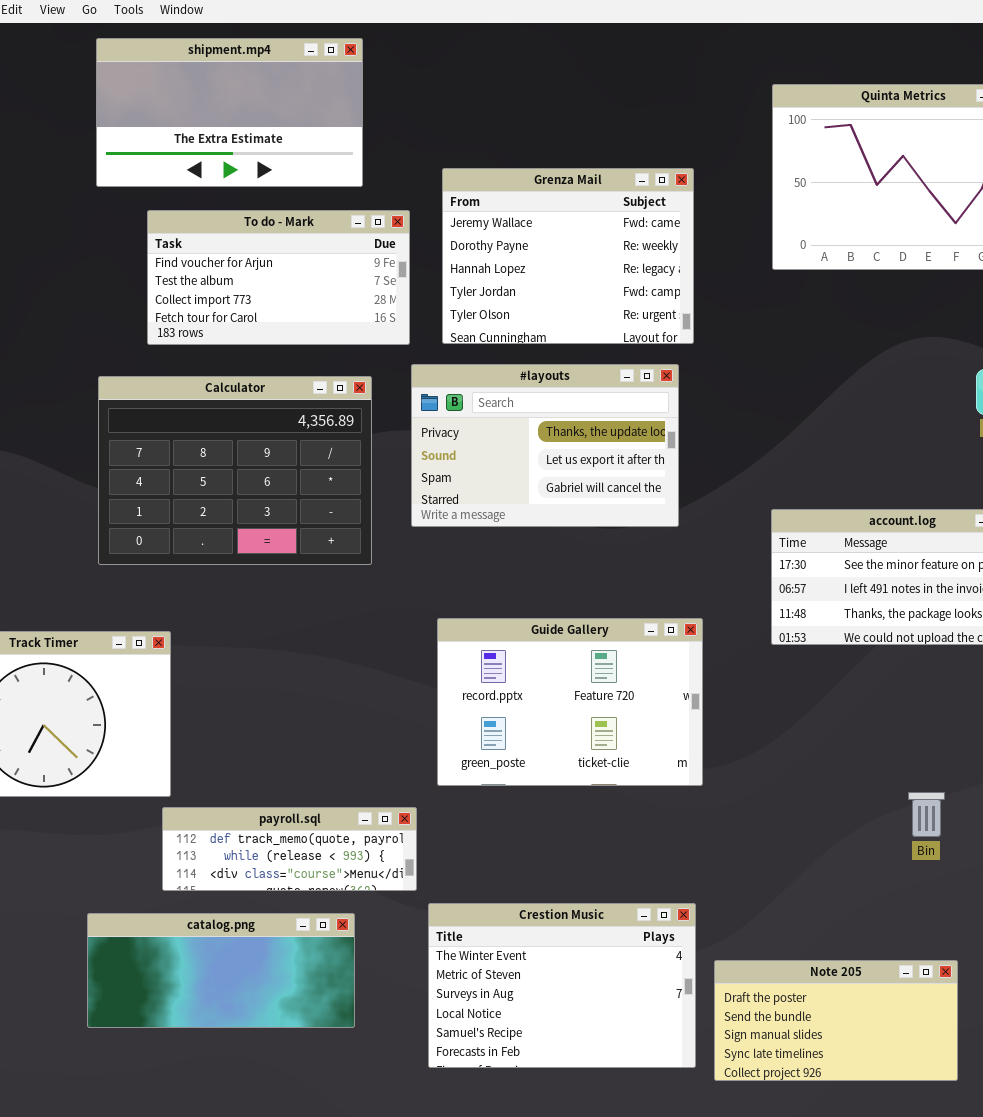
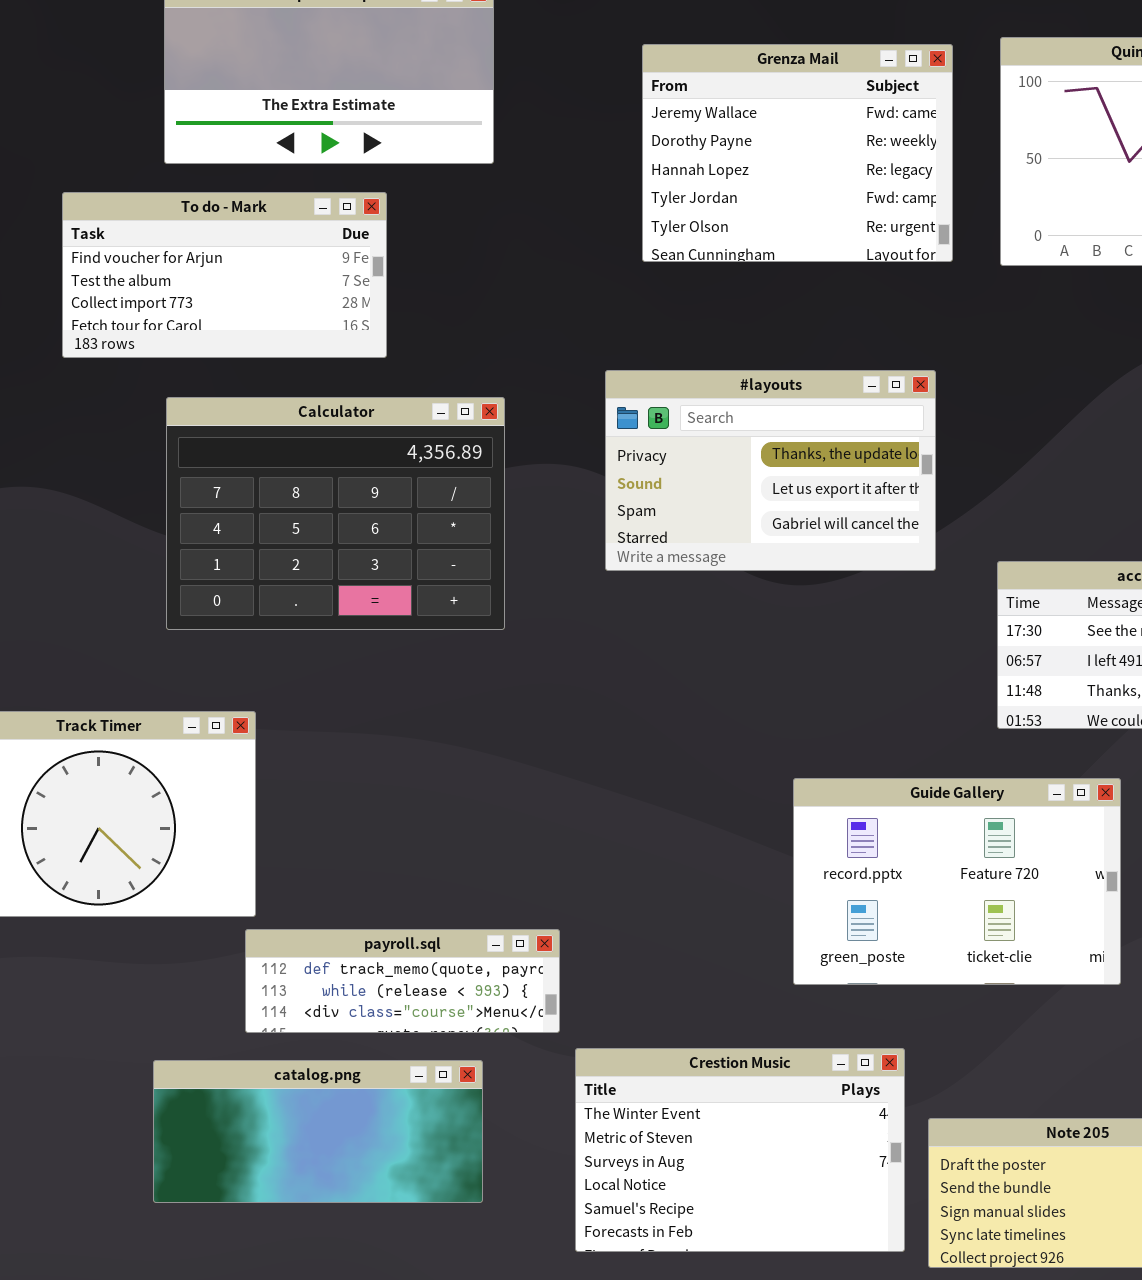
Grenza Mail: [442,168,694,344] -> [642,44,953,262], moved
To do - Mark: [147,210,410,345] -> [62,192,387,358], moved
#layouts: [411,364,679,527] -> [605,370,936,571], moved
Guide Gallery: [437,618,703,786] -> [793,778,1121,985], moved

